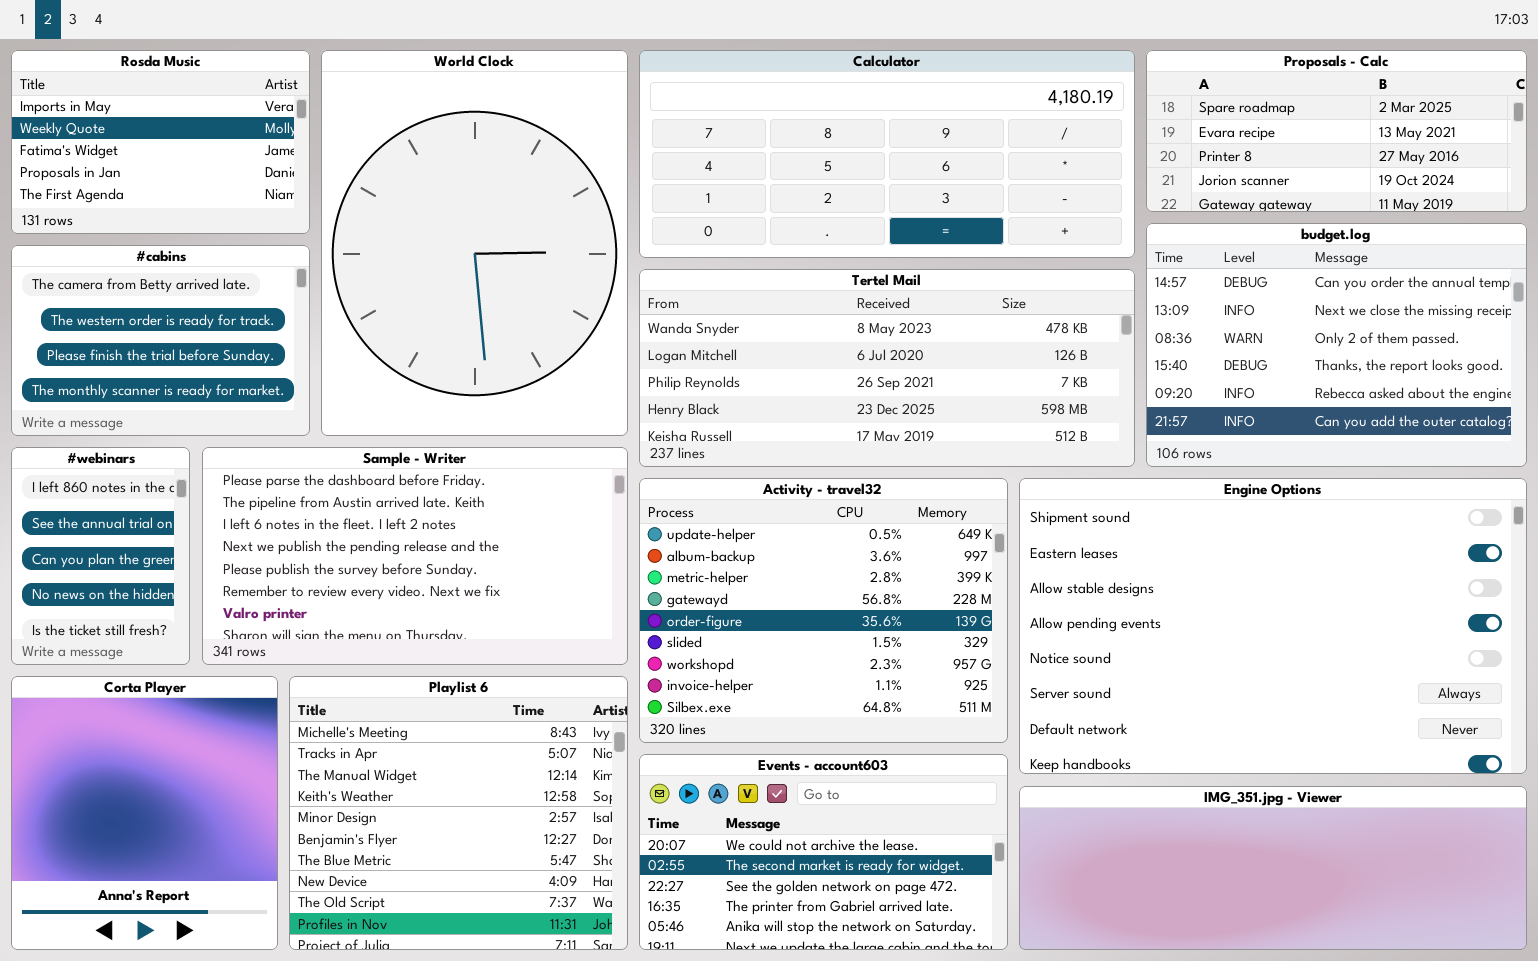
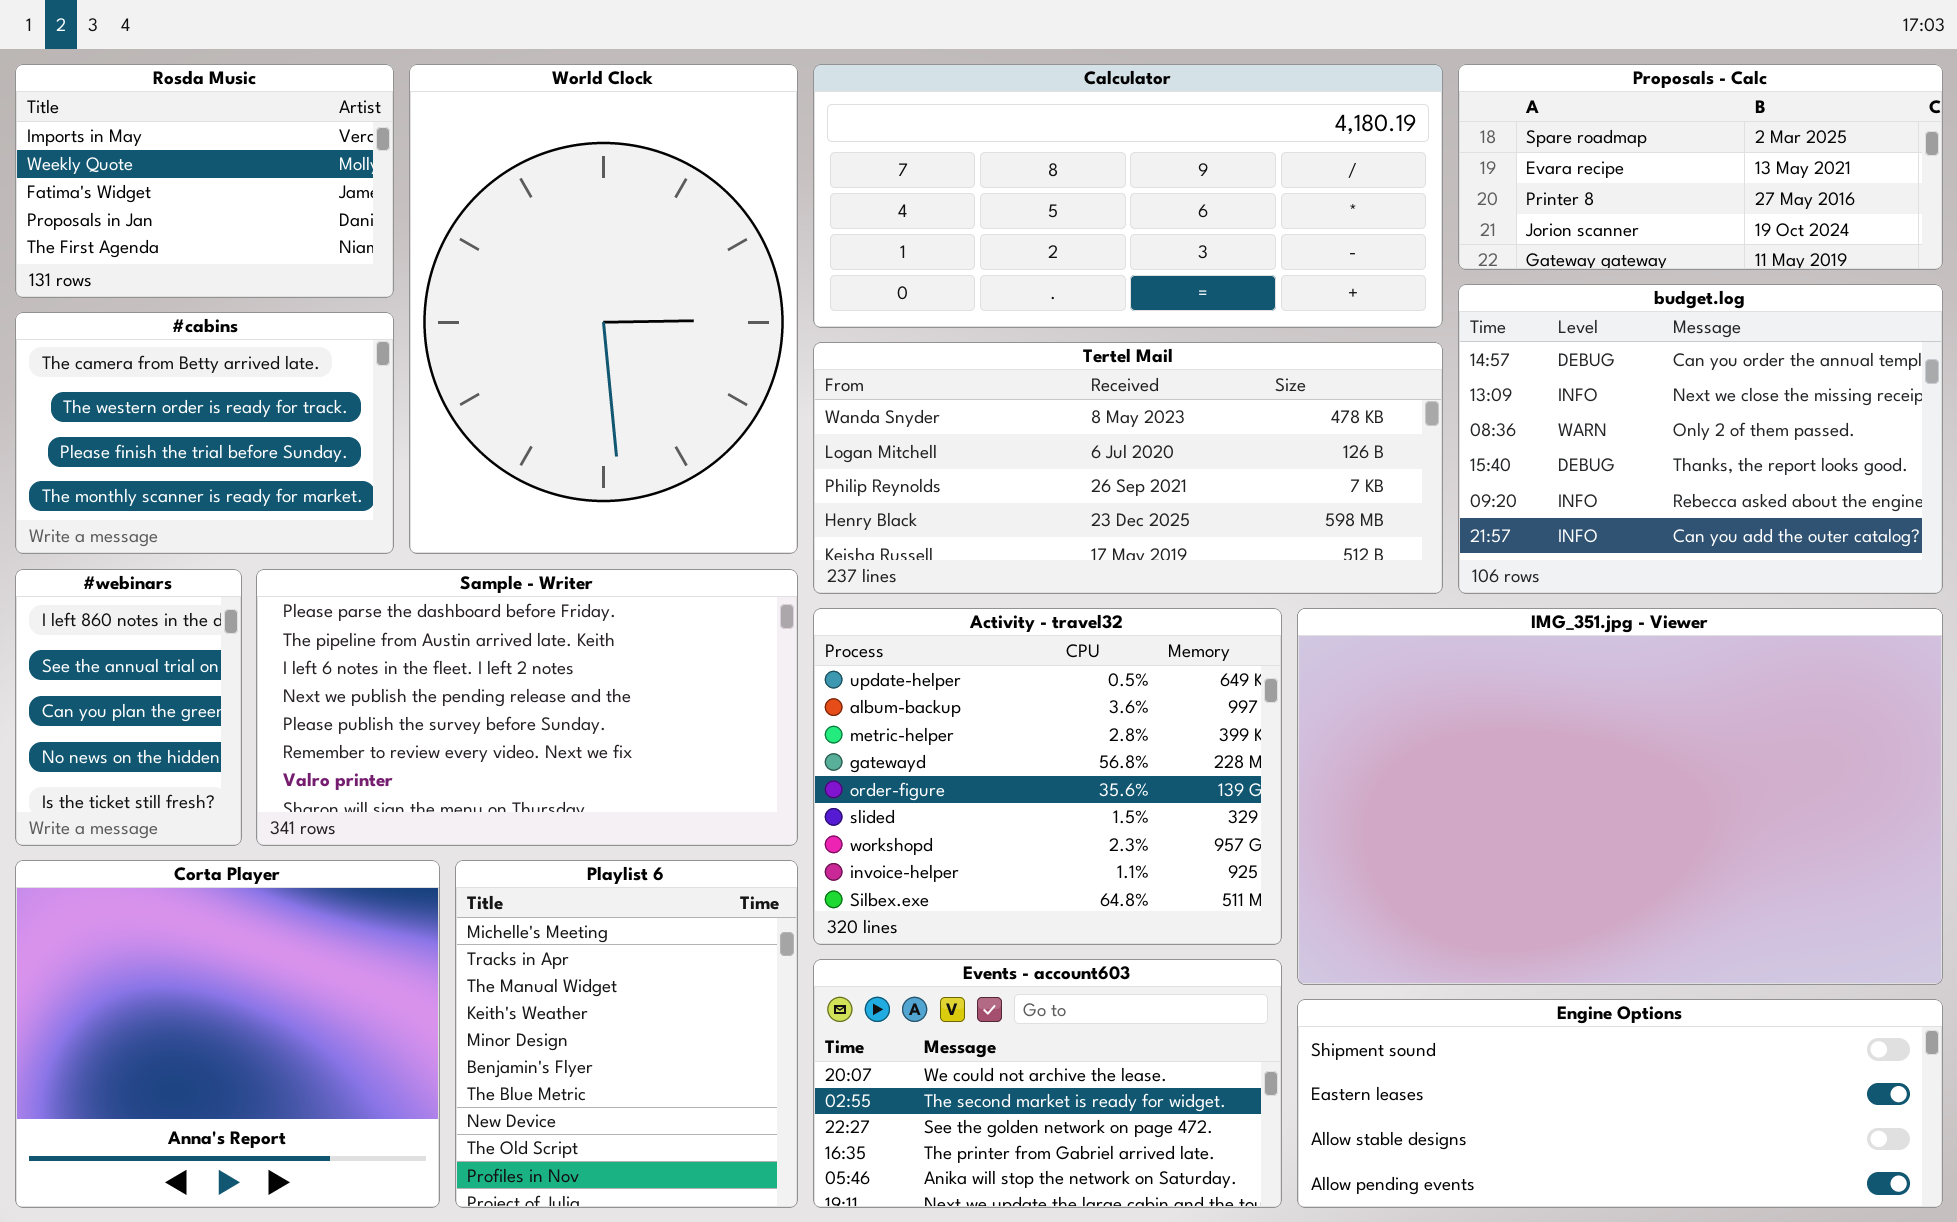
Engine Options: [1019,478,1527,774] -> [1297,999,1943,1208], moved, resized
Corta Player: [11,676,278,950] -> [15,860,440,1208], resized
Playlist 6: [289,676,628,950] -> [455,860,798,1208], resized
IMG_351.jpg - Viewer: [1019,786,1527,950] -> [1297,608,1943,985], moved, resized

